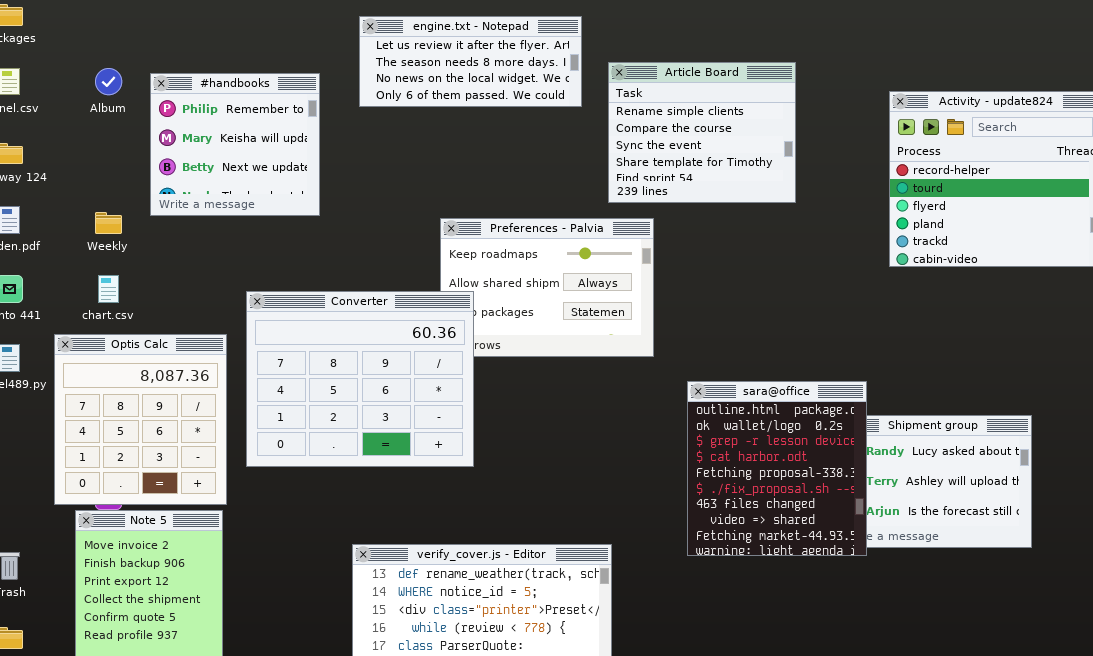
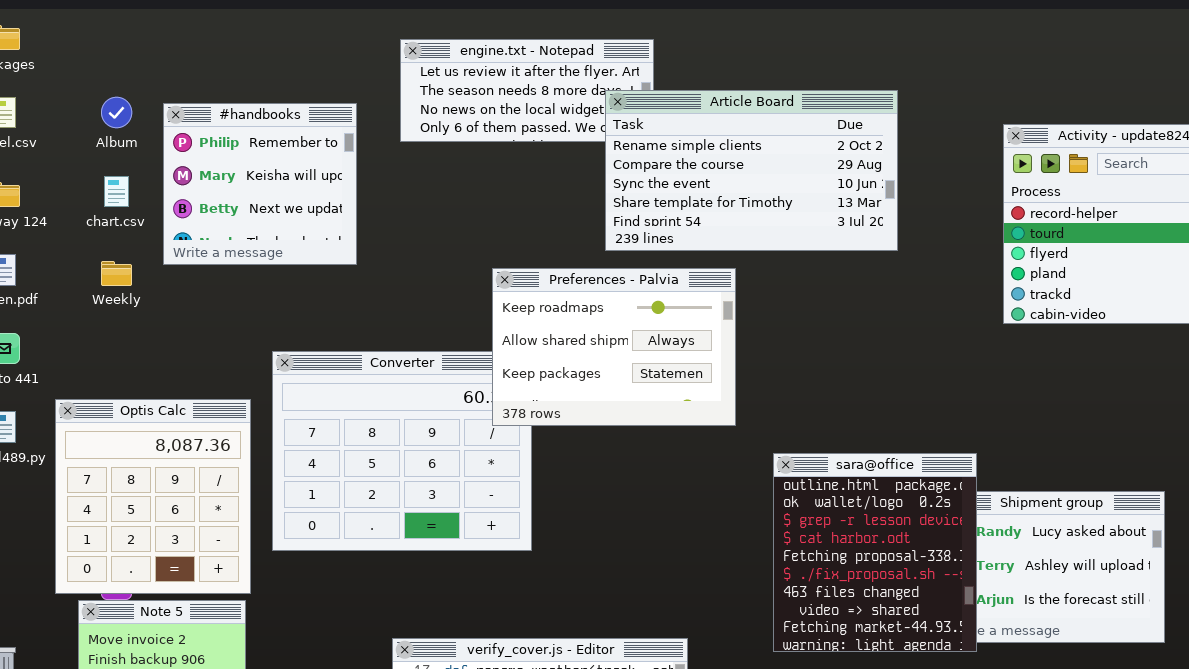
Article Board: [608,62,796,203] -> [605,90,898,251], resized
Preferences - Palvia: [440,218,654,357] -> [492,268,736,426], raised
chart.csv: [98,275,119,303] -> [104,176,129,207], moved

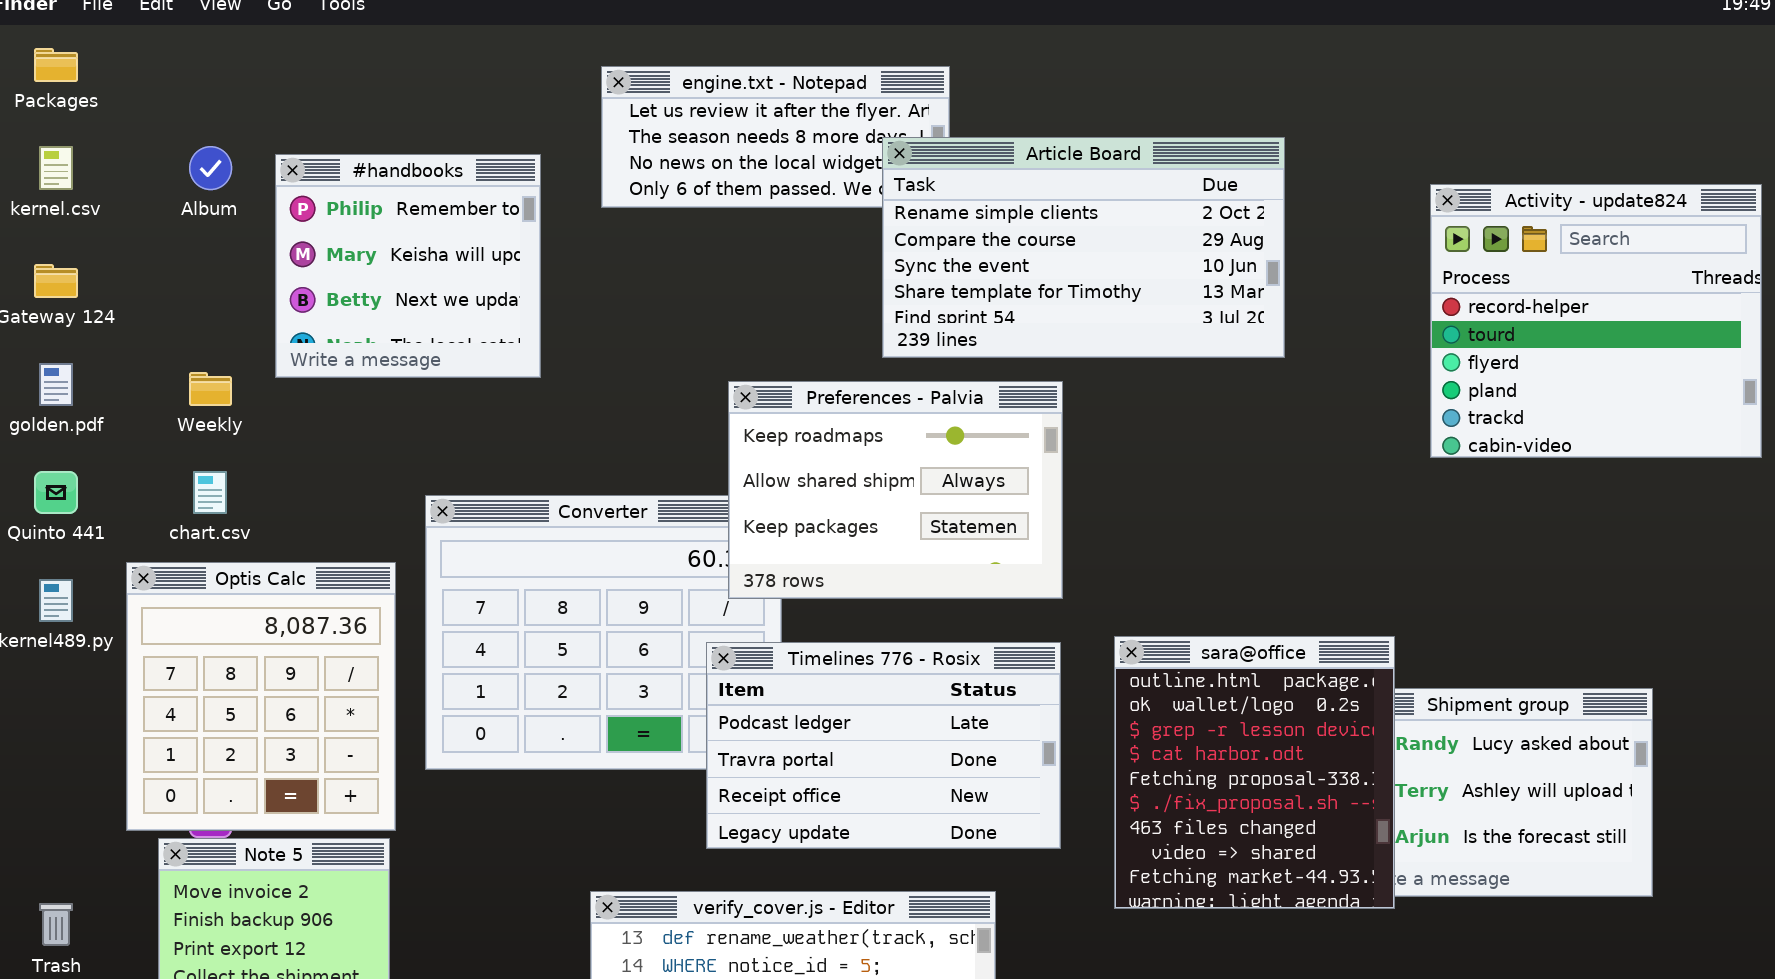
chart.csv: [104,176,129,207] -> [193,471,227,514], moved
Timelines 776 - Rosix: none -> [706,642,1061,849], opened

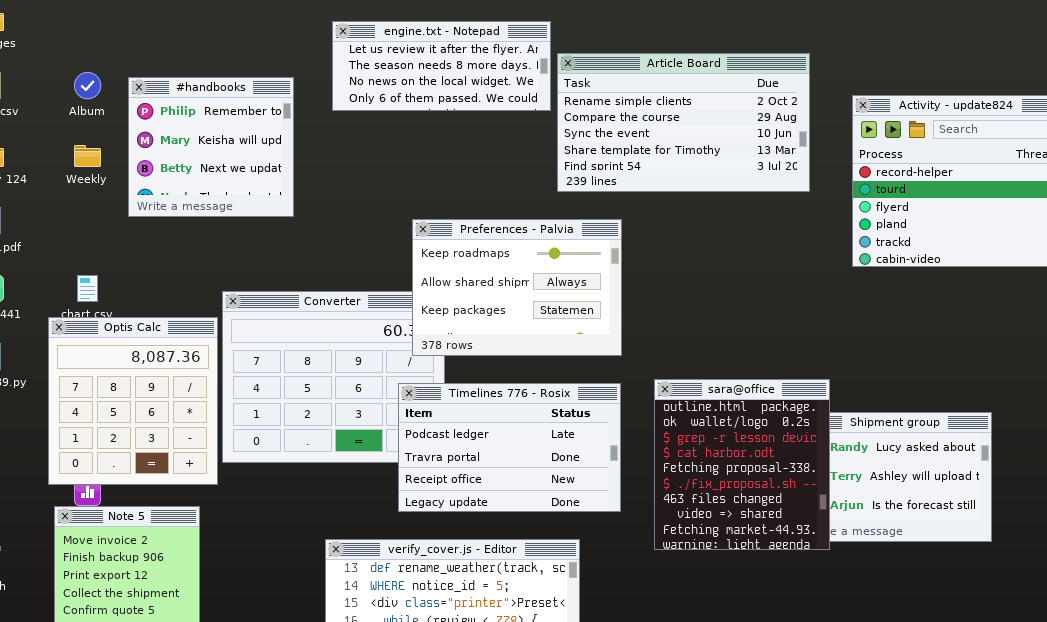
Article Board: [882,137,1285,358] -> [557,53,810,192], moved
Weekly: [189,372,232,406] -> [74,145,101,167], moved
Optis Calc: [126,562,396,831] -> [48,317,218,485], moved

